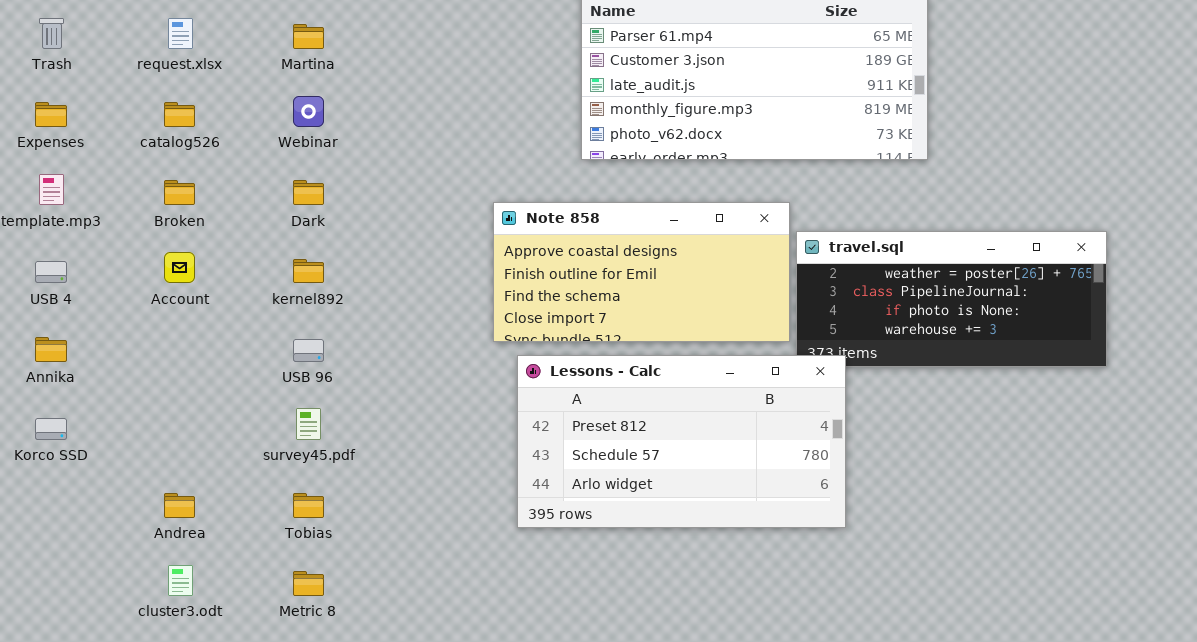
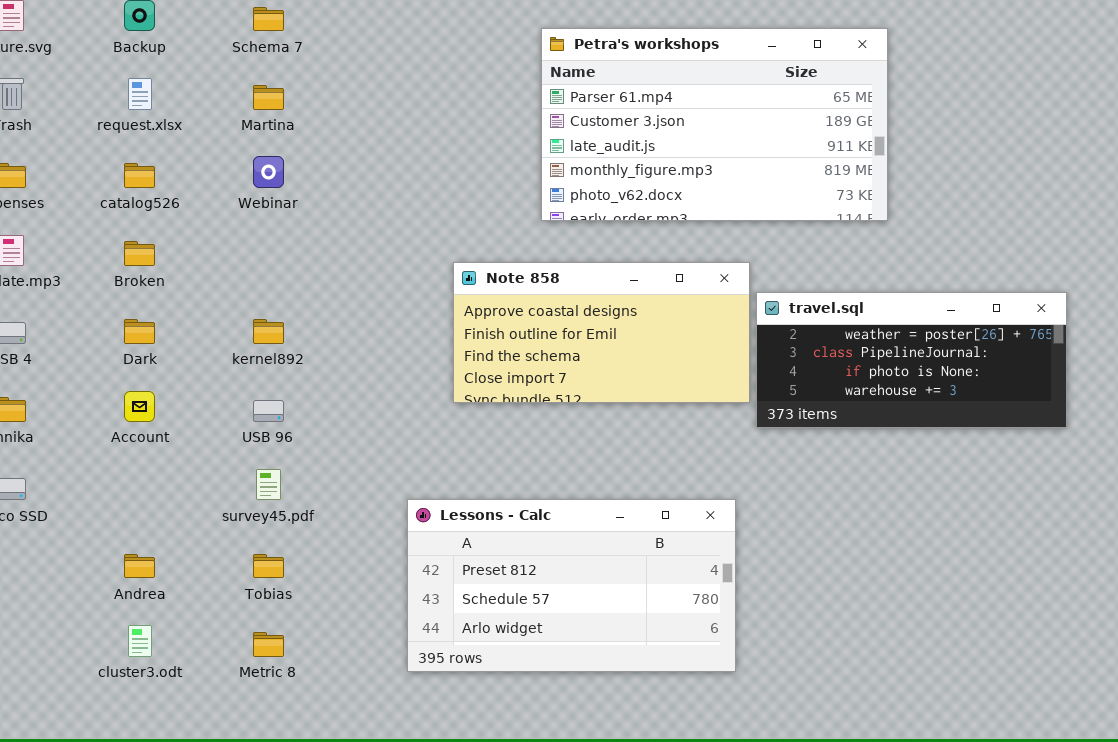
Dark: [293,180,324,205] -> [124,319,155,344], moved
Account: [164,252,195,283] -> [124,391,155,422], moved
Lessons - Calc: [517,355,846,528] -> [407,499,736,672], moved

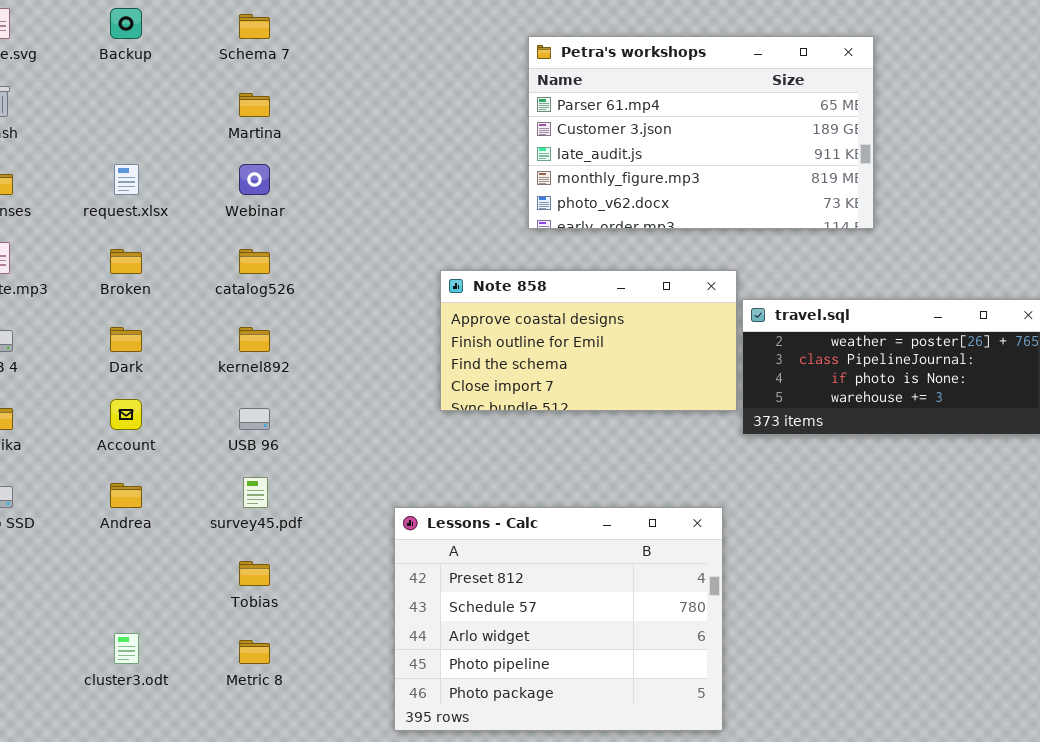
request.xlsx: [128,78,152,110] -> [114,164,139,195], moved
catalog526: [124,163,155,188] -> [239,249,270,274], moved
Lessons - Calc: [407,499,736,672] -> [394,507,723,731], resized
Andrea: [124,554,155,578] -> [110,483,142,508], moved

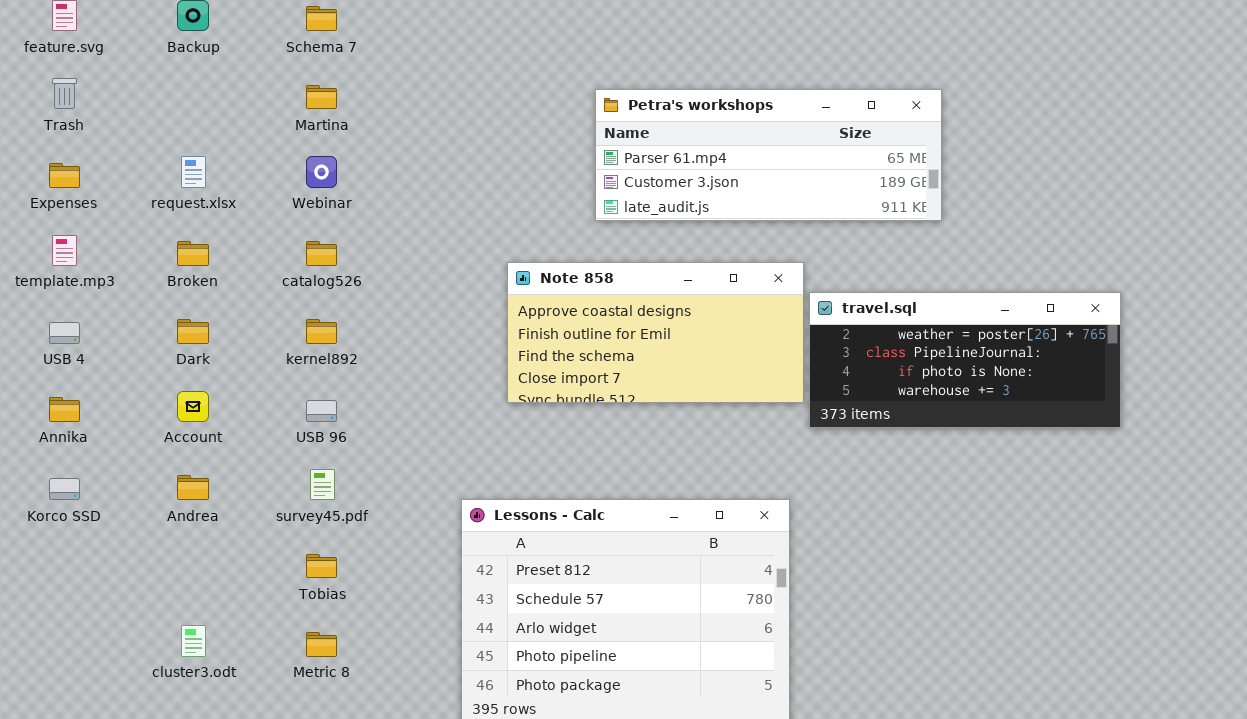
Petra's workshops: [528,36,874,229] -> [595,89,942,221], resized

